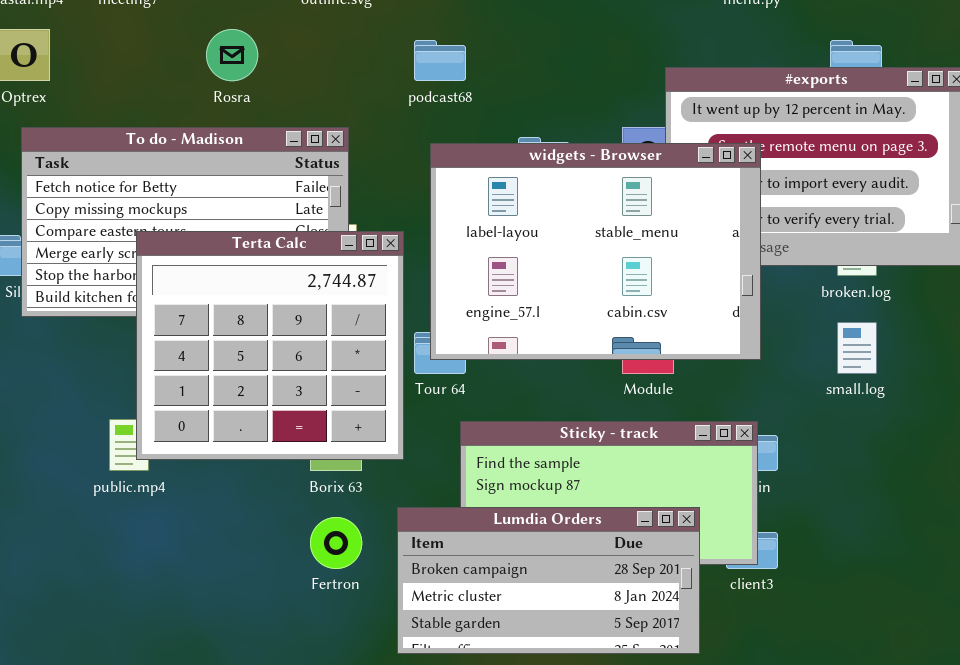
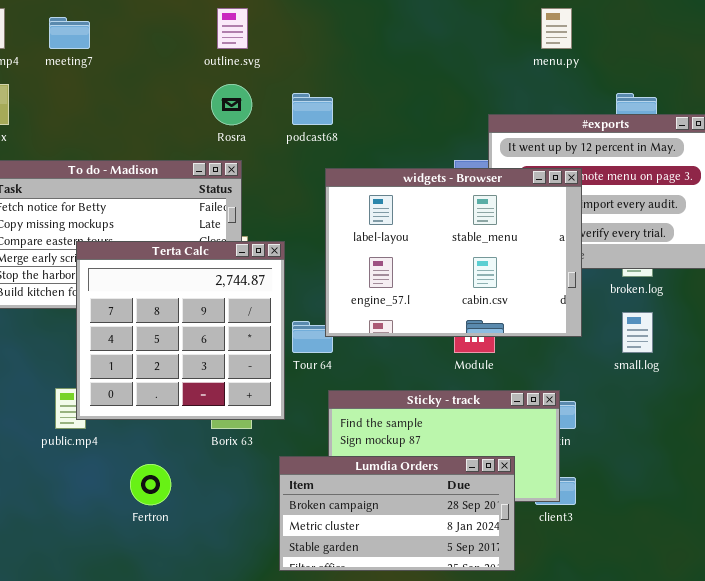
Rosra: [206,29,258,81] -> [211,84,252,125], moved
widgets - Browser: [430,143,761,360] -> [325,168,582,337], moved
Fertron: [310,517,362,569] -> [130,464,171,505], moved

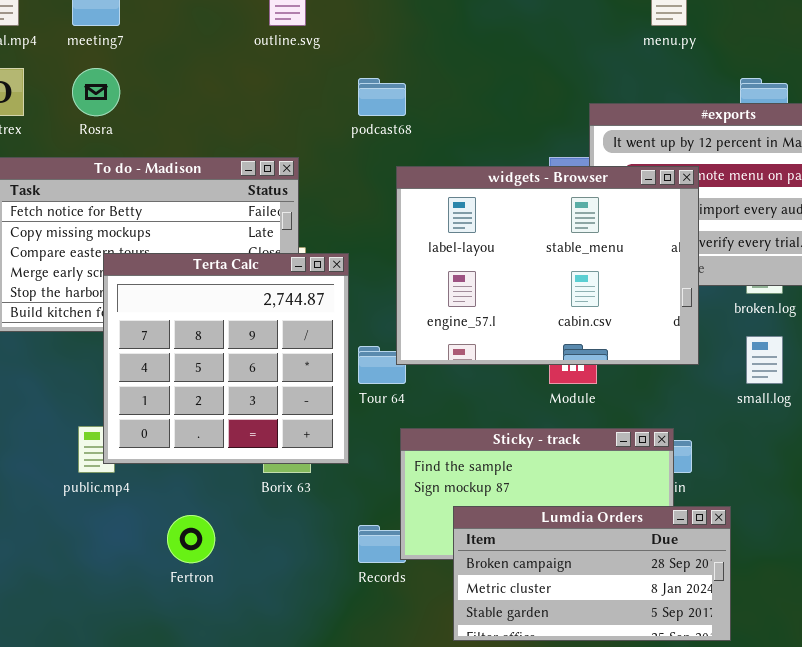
Rosra: [211,84,252,125] -> [72,68,120,116], moved
Lumdia Orders: [279,456,515,571] -> [453,506,731,641], moved

